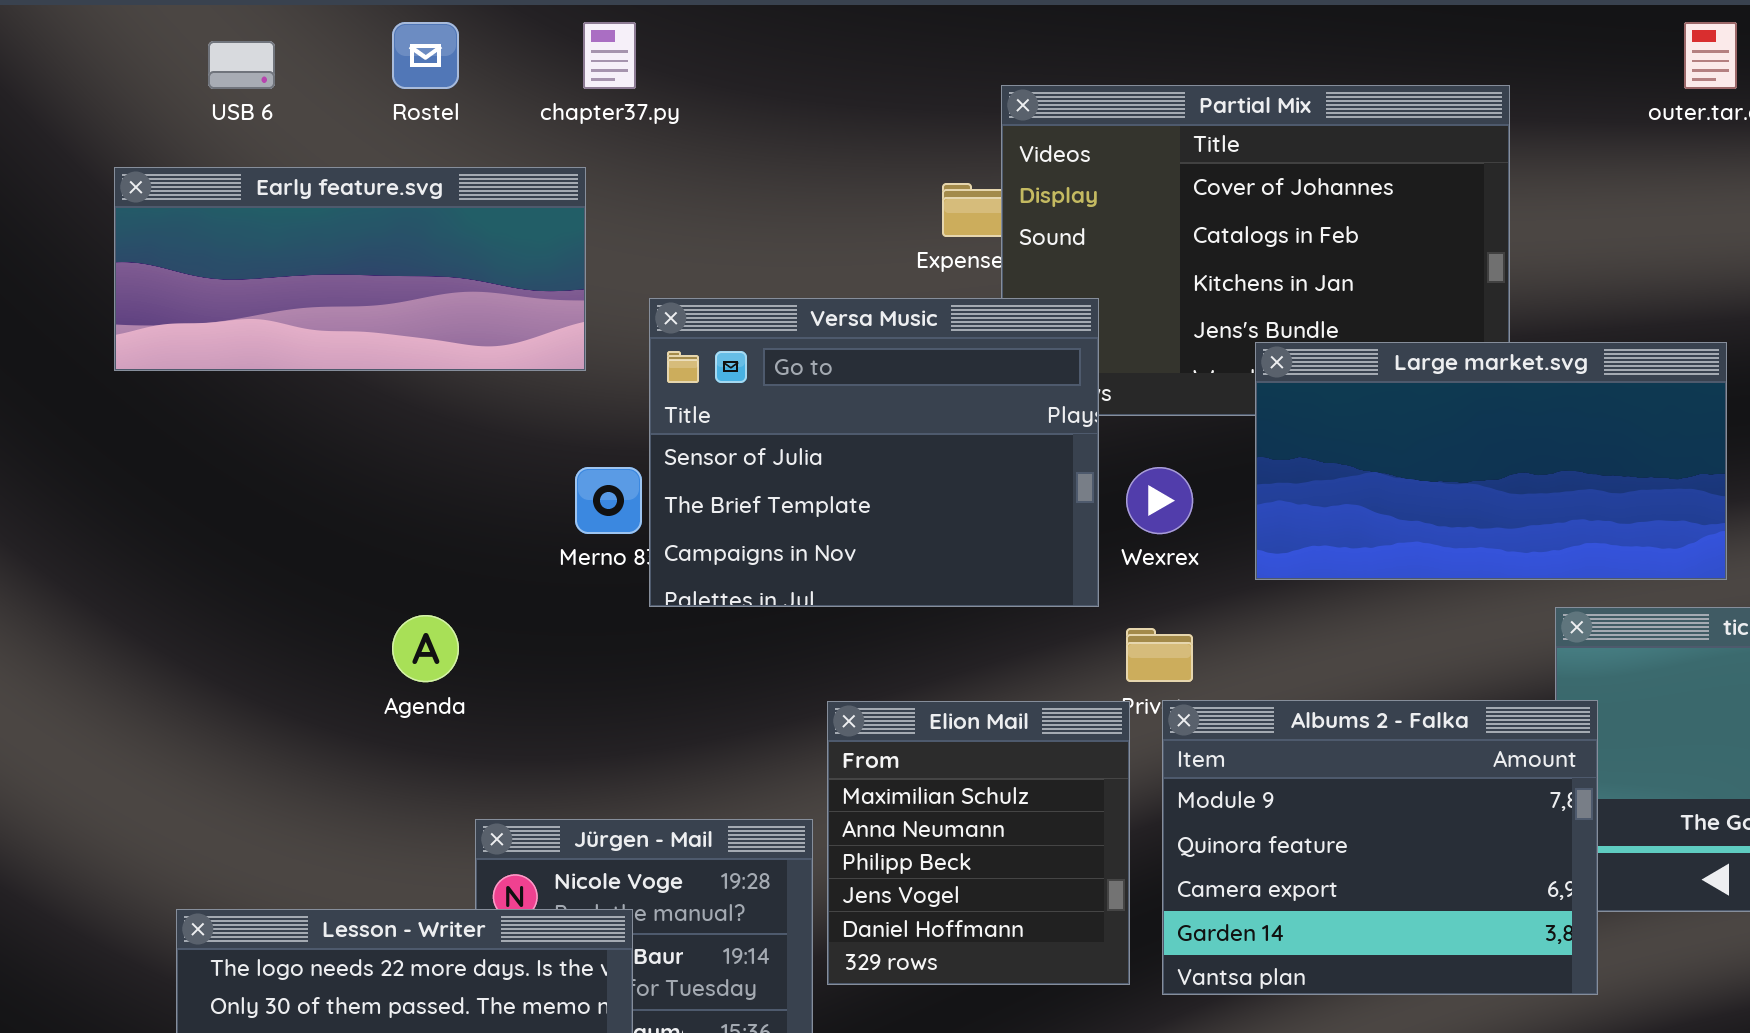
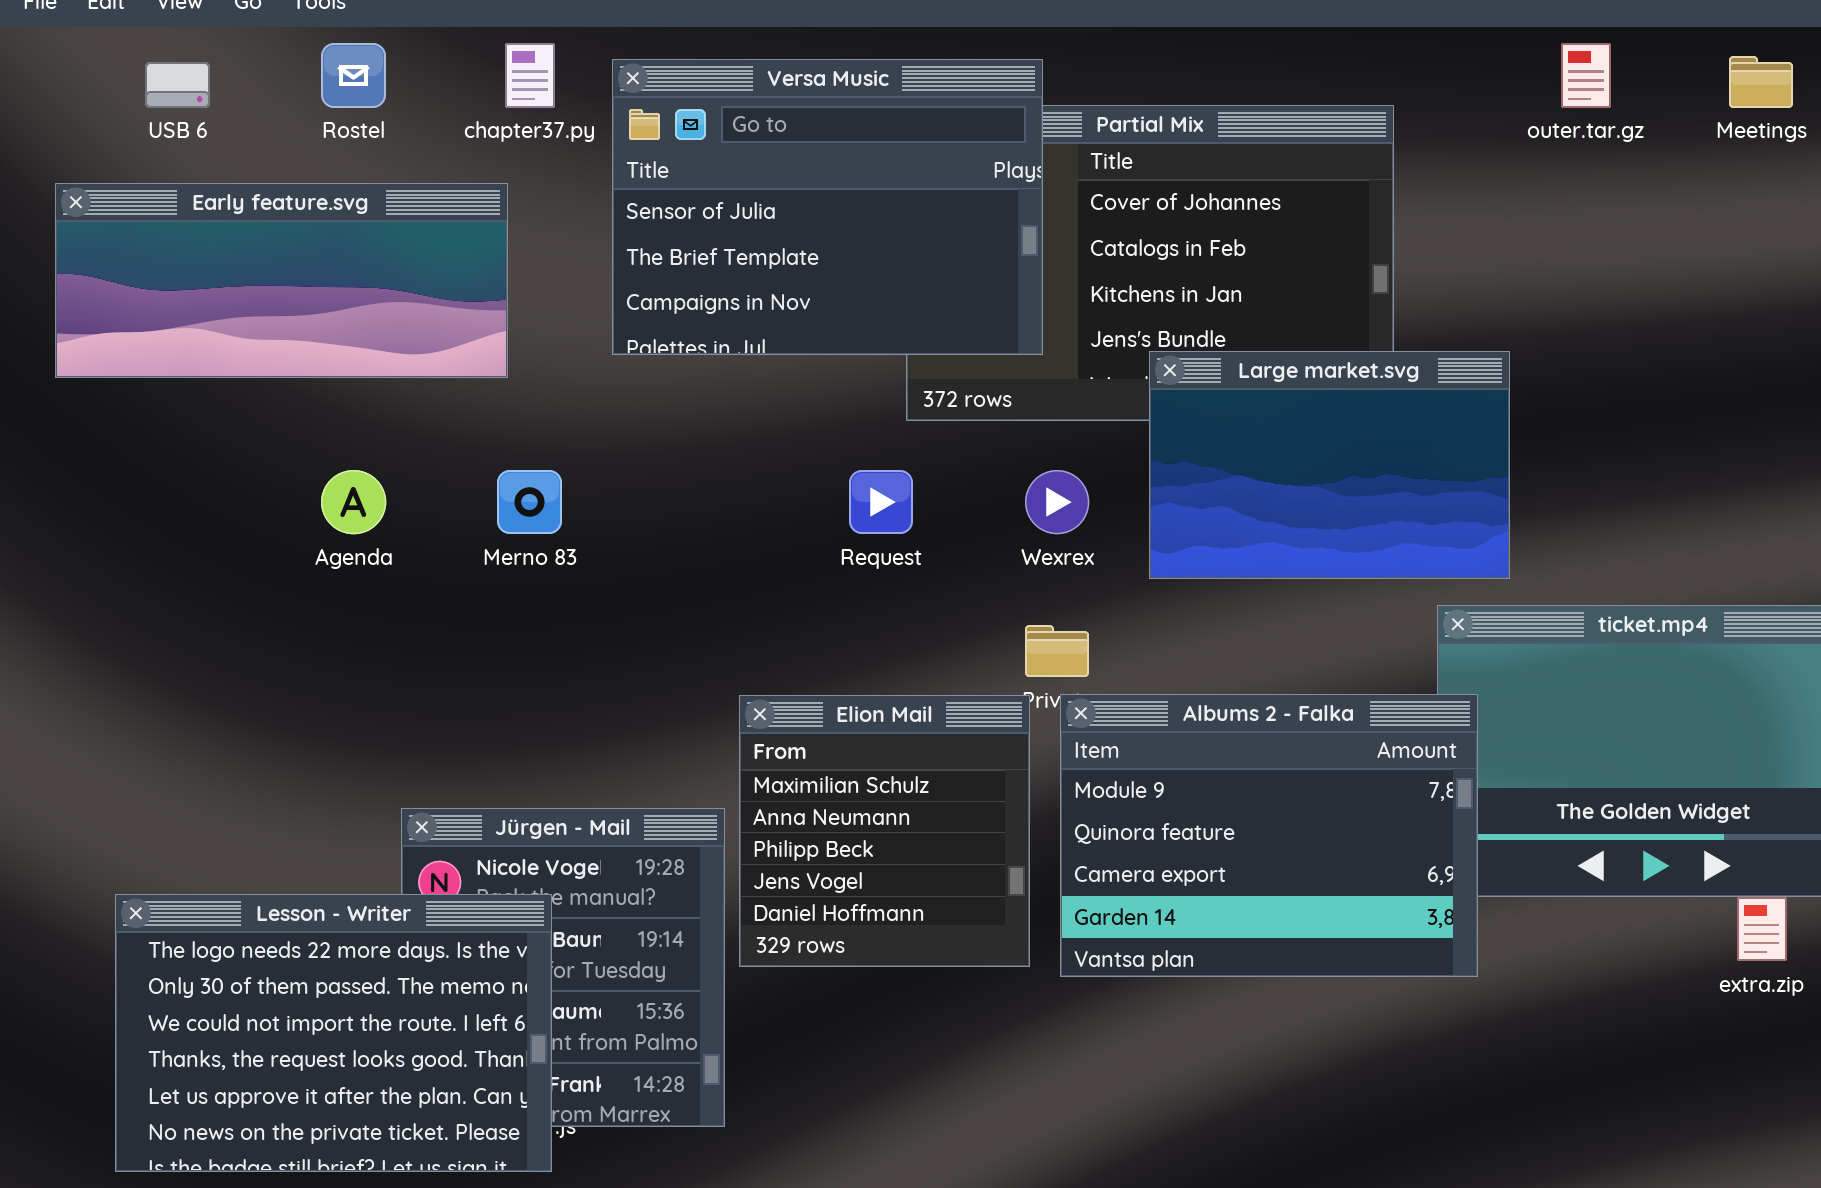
Versa Music: [649,298,1099,607] -> [612,59,1043,355], moved
Large market.svg: [1255,342,1727,580] -> [1149,351,1510,579], resized
Agenda: [392,615,459,682] -> [321,470,386,534], moved

